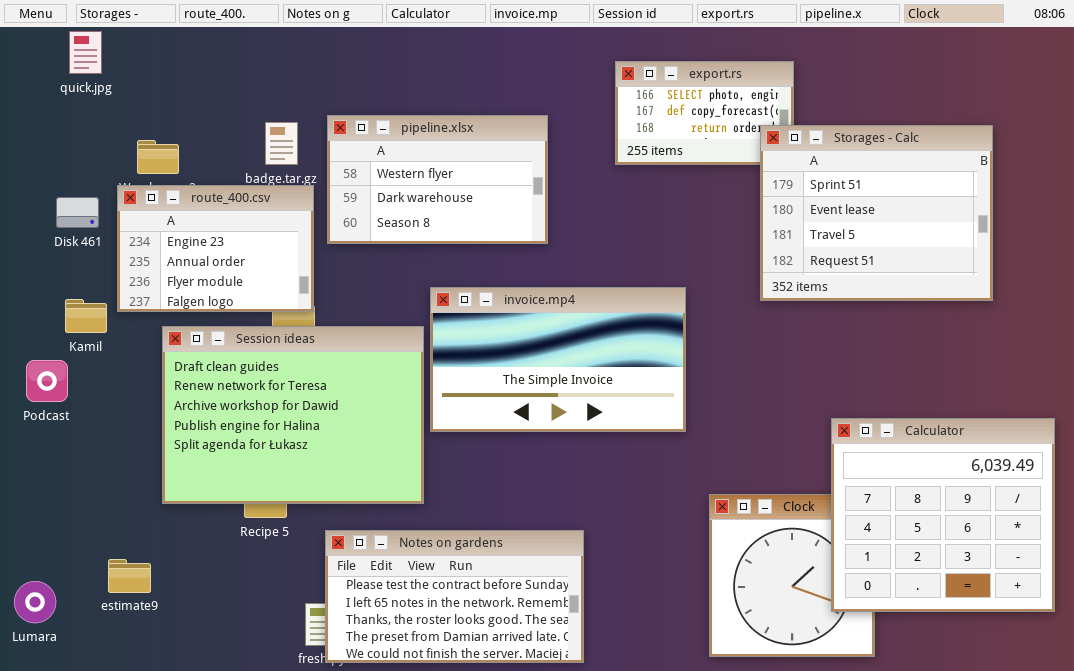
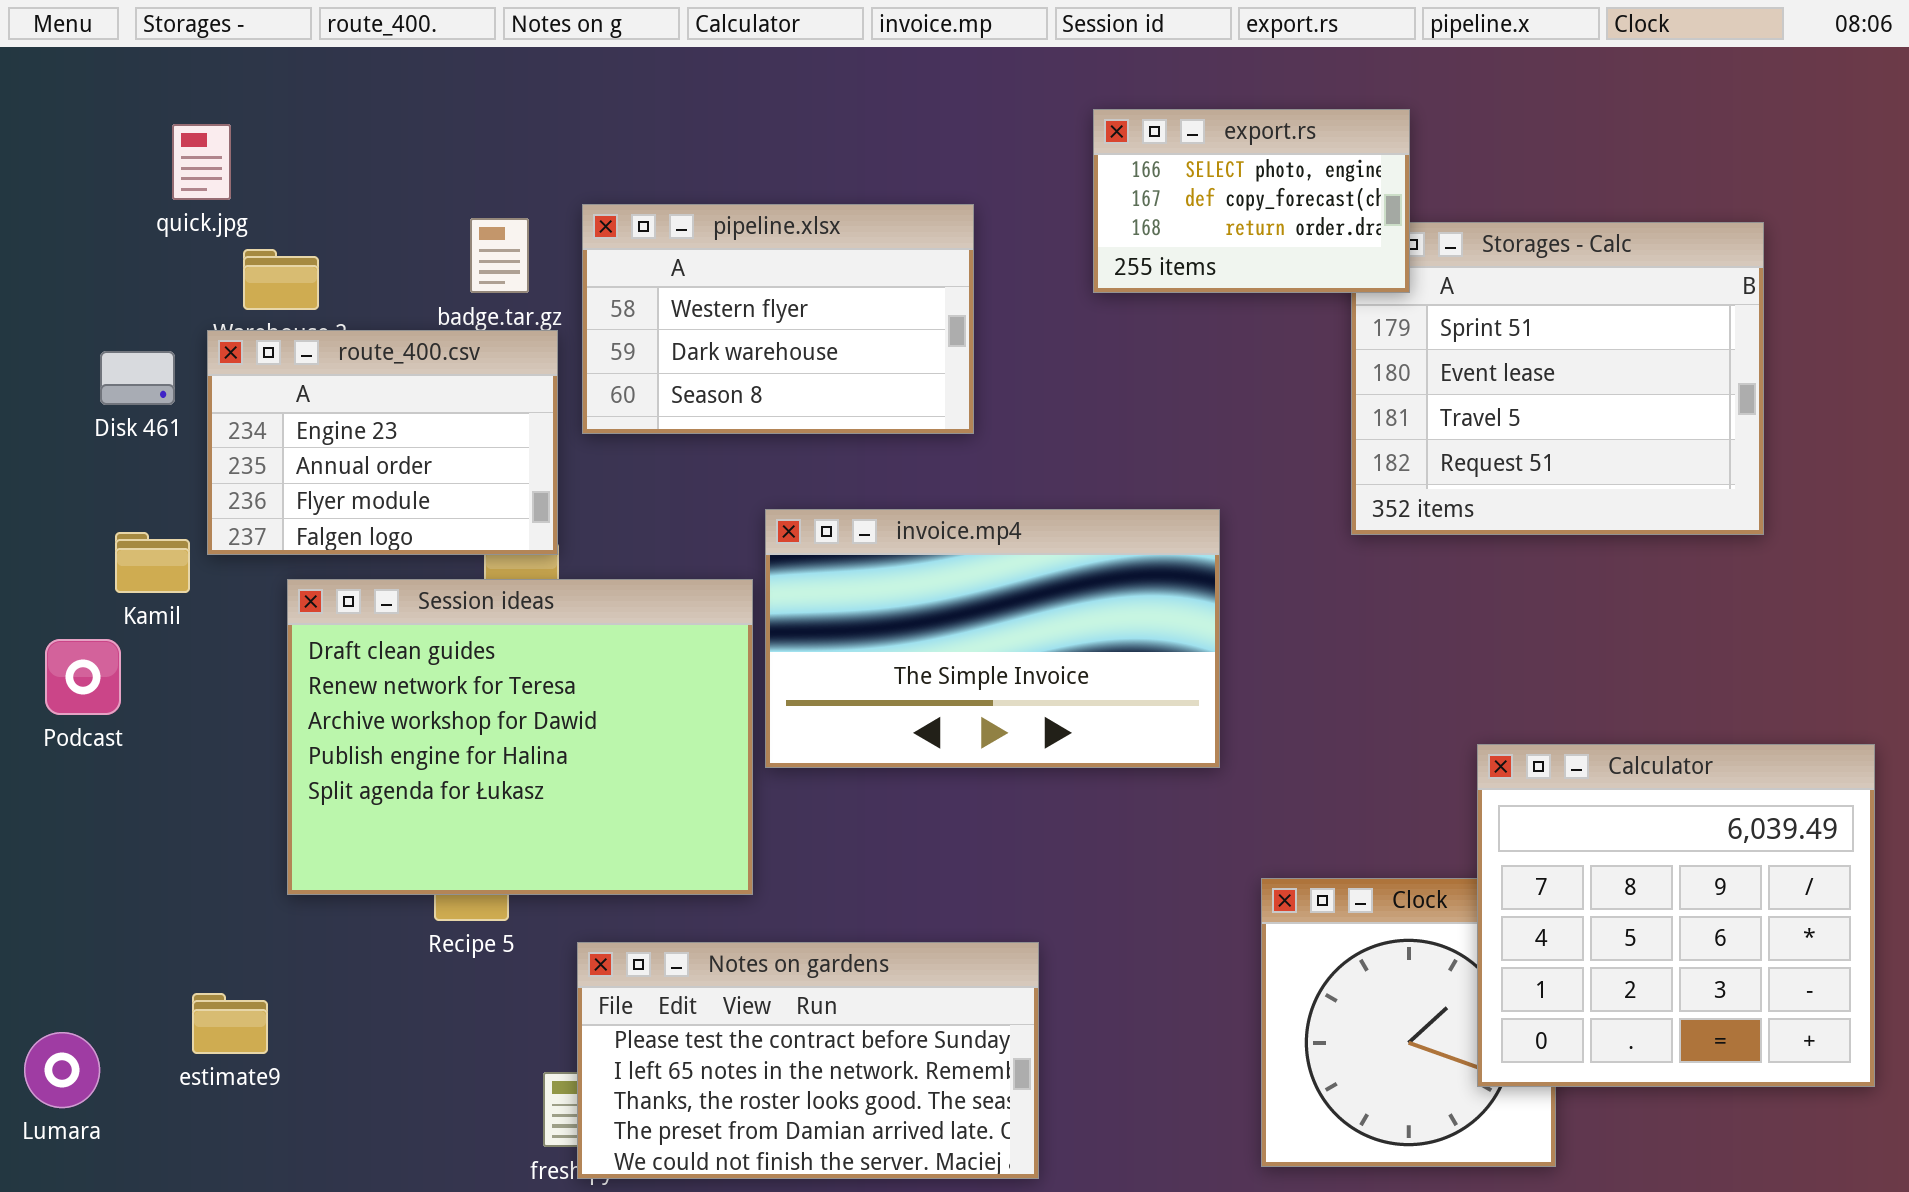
quick.jpg: [69,31,102,74] -> [172,124,231,200], moved
export.rs: [615,61,794,165] -> [1093,109,1410,293], raised

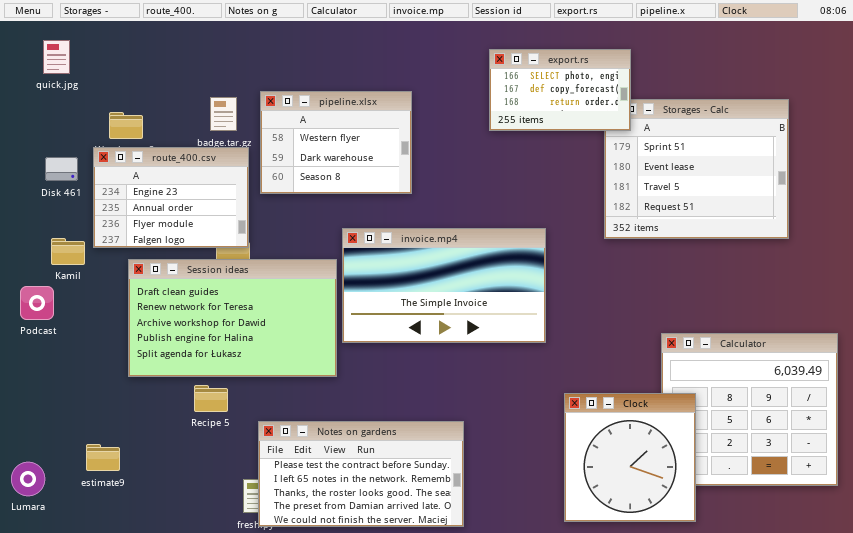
quick.jpg: [172,124,231,200] -> [43,40,70,74], moved
pipeline.xlsx: [582,204,974,434] -> [260,91,412,194], resized
Session ideas: [287,579,753,895] -> [128,259,337,377], resized
Clock: [1261,878,1556,1167] -> [564,393,696,522], raised

